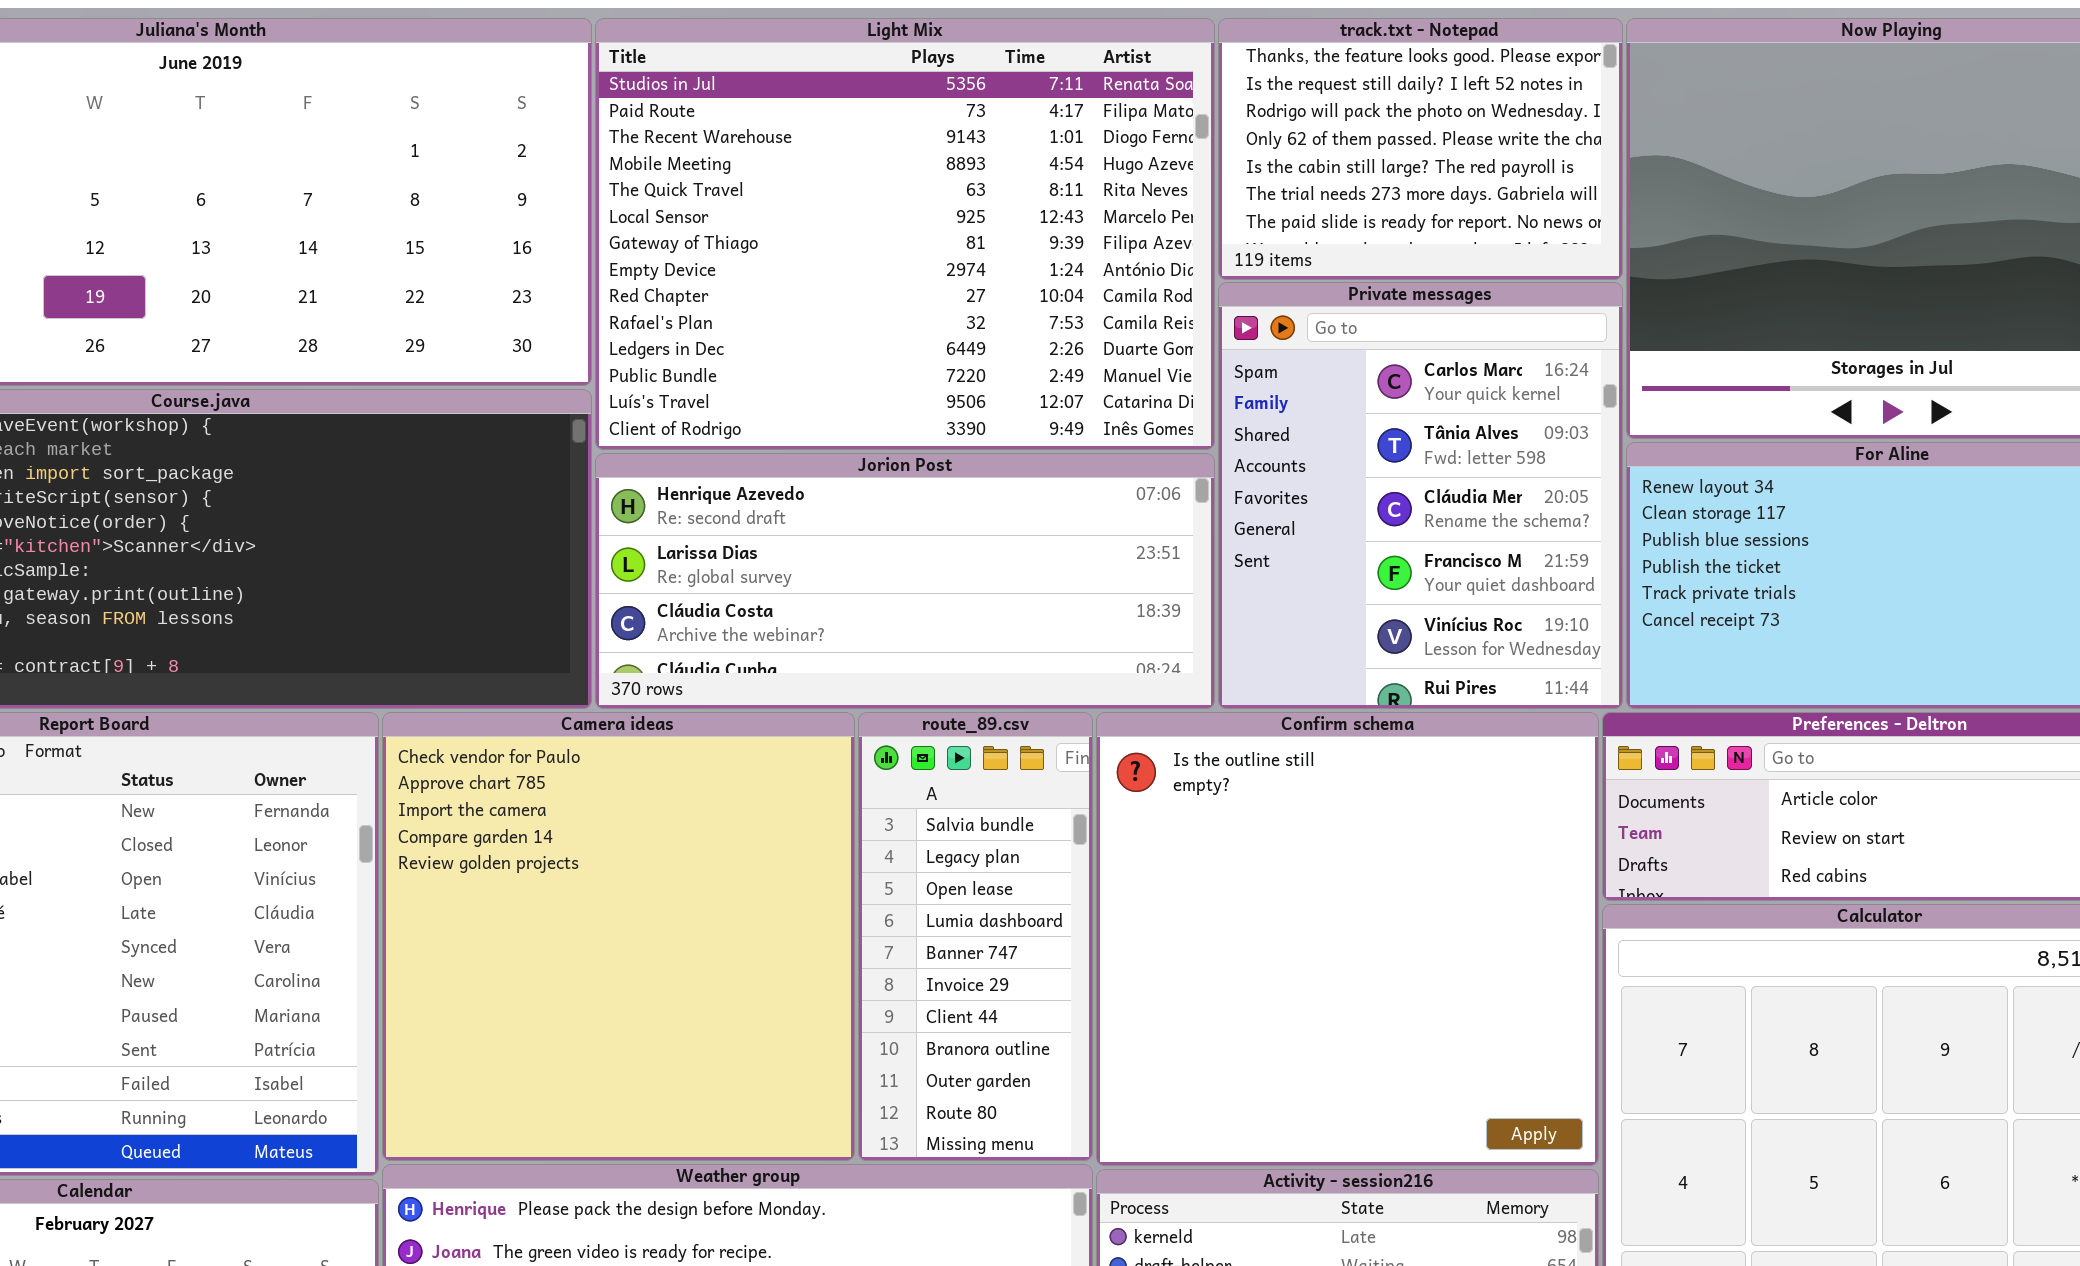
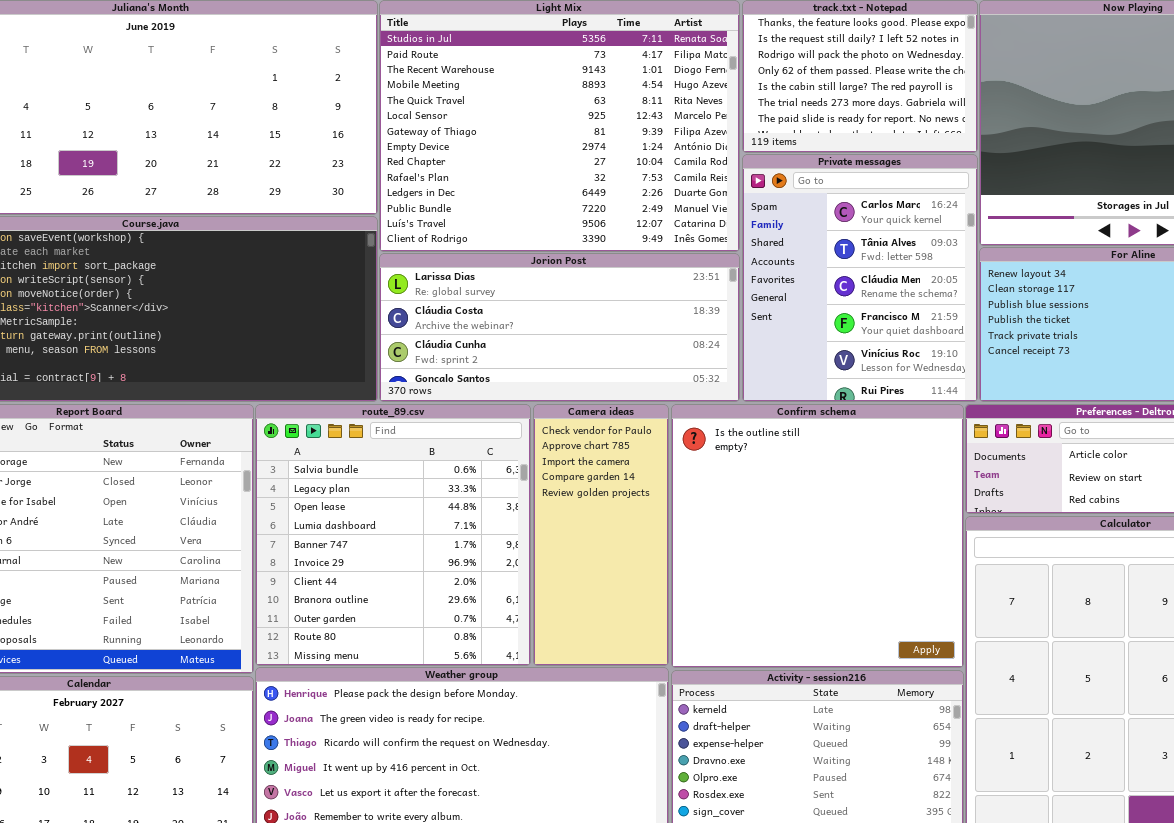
Jorion Post: [595,453,1215,709] -> [379,253,740,402], scrolled down 1 row
Camera ideas: [382,712,855,1161] -> [533,404,669,666], moved, resized
route_89.csv: [858,712,1093,1161] -> [255,404,531,666], moved, resized

